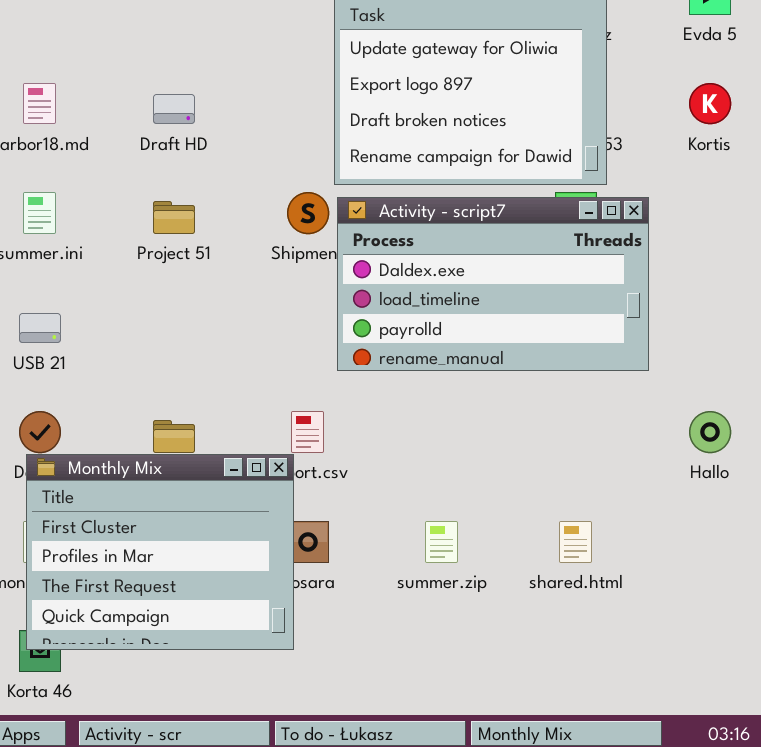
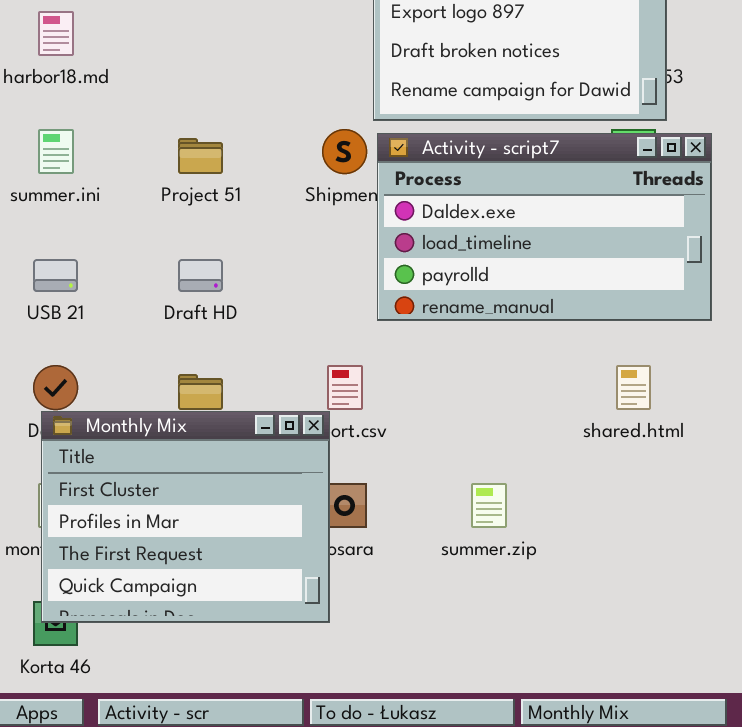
Draft HD: [153,94,195,124] -> [178,259,223,292], moved
shared.html: [559,521,592,563] -> [616,365,651,410], moved

